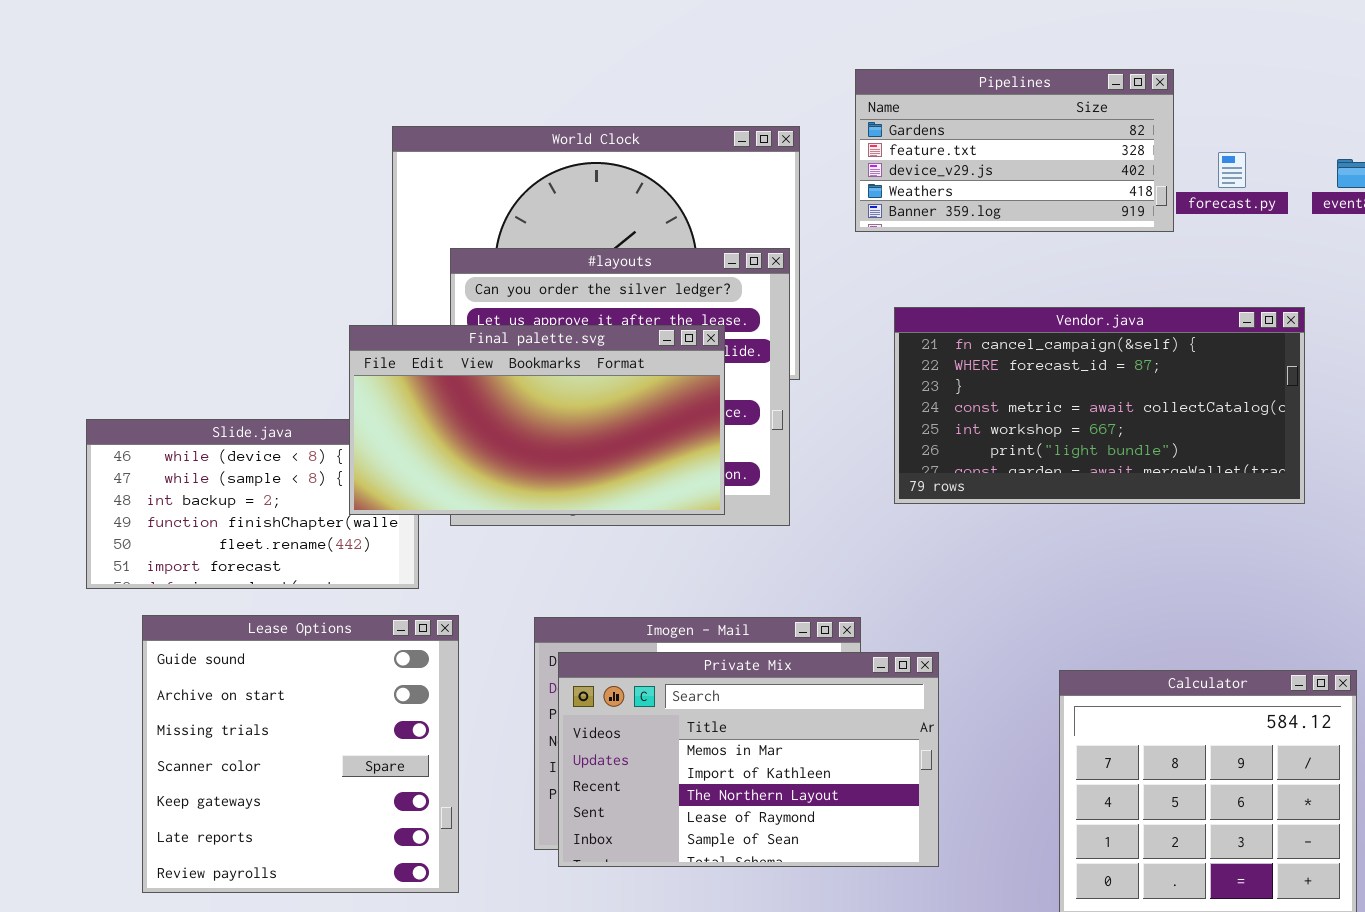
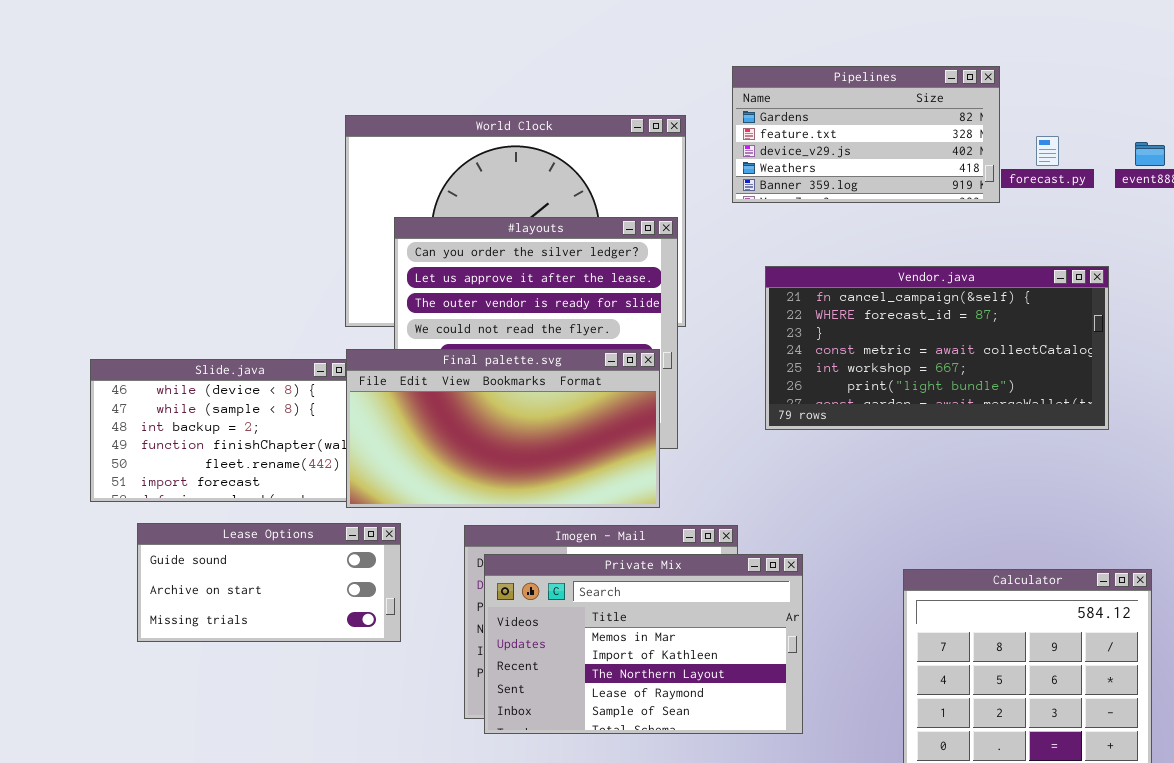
Final palette.svg: [349,325,725,515] -> [346,349,660,508], moved
Lease Options: [142,615,459,893] -> [137,523,401,642], resized

